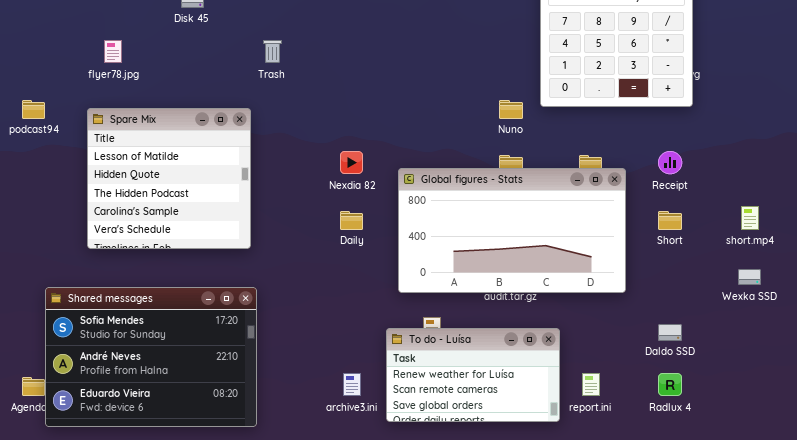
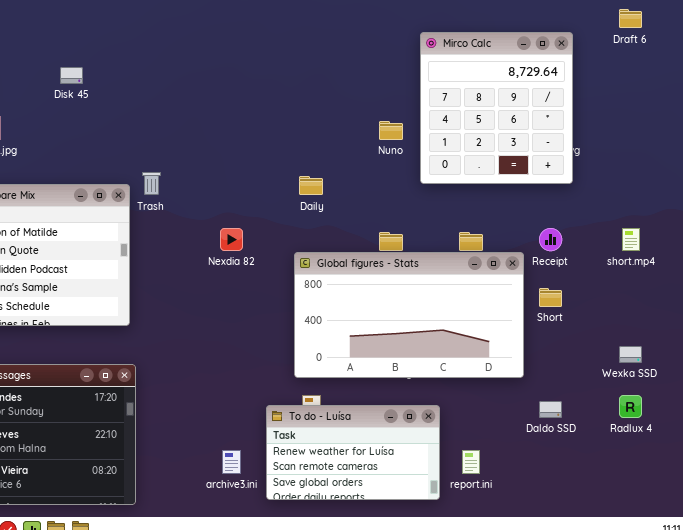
Trash: [263,40,282,63] -> [142,172,161,195], moved
Nuno: [499,100,523,119] -> [379,121,403,140], moved
Global figures - Stats: [398,168,626,293] -> [294,252,524,378], moved
short.mp4: [741,206,759,230] -> [622,228,640,251], moved
Daily: [340,211,363,230] -> [299,176,323,195], moved
Radlux 4: [658,373,682,396] -> [619,395,642,418], moved

